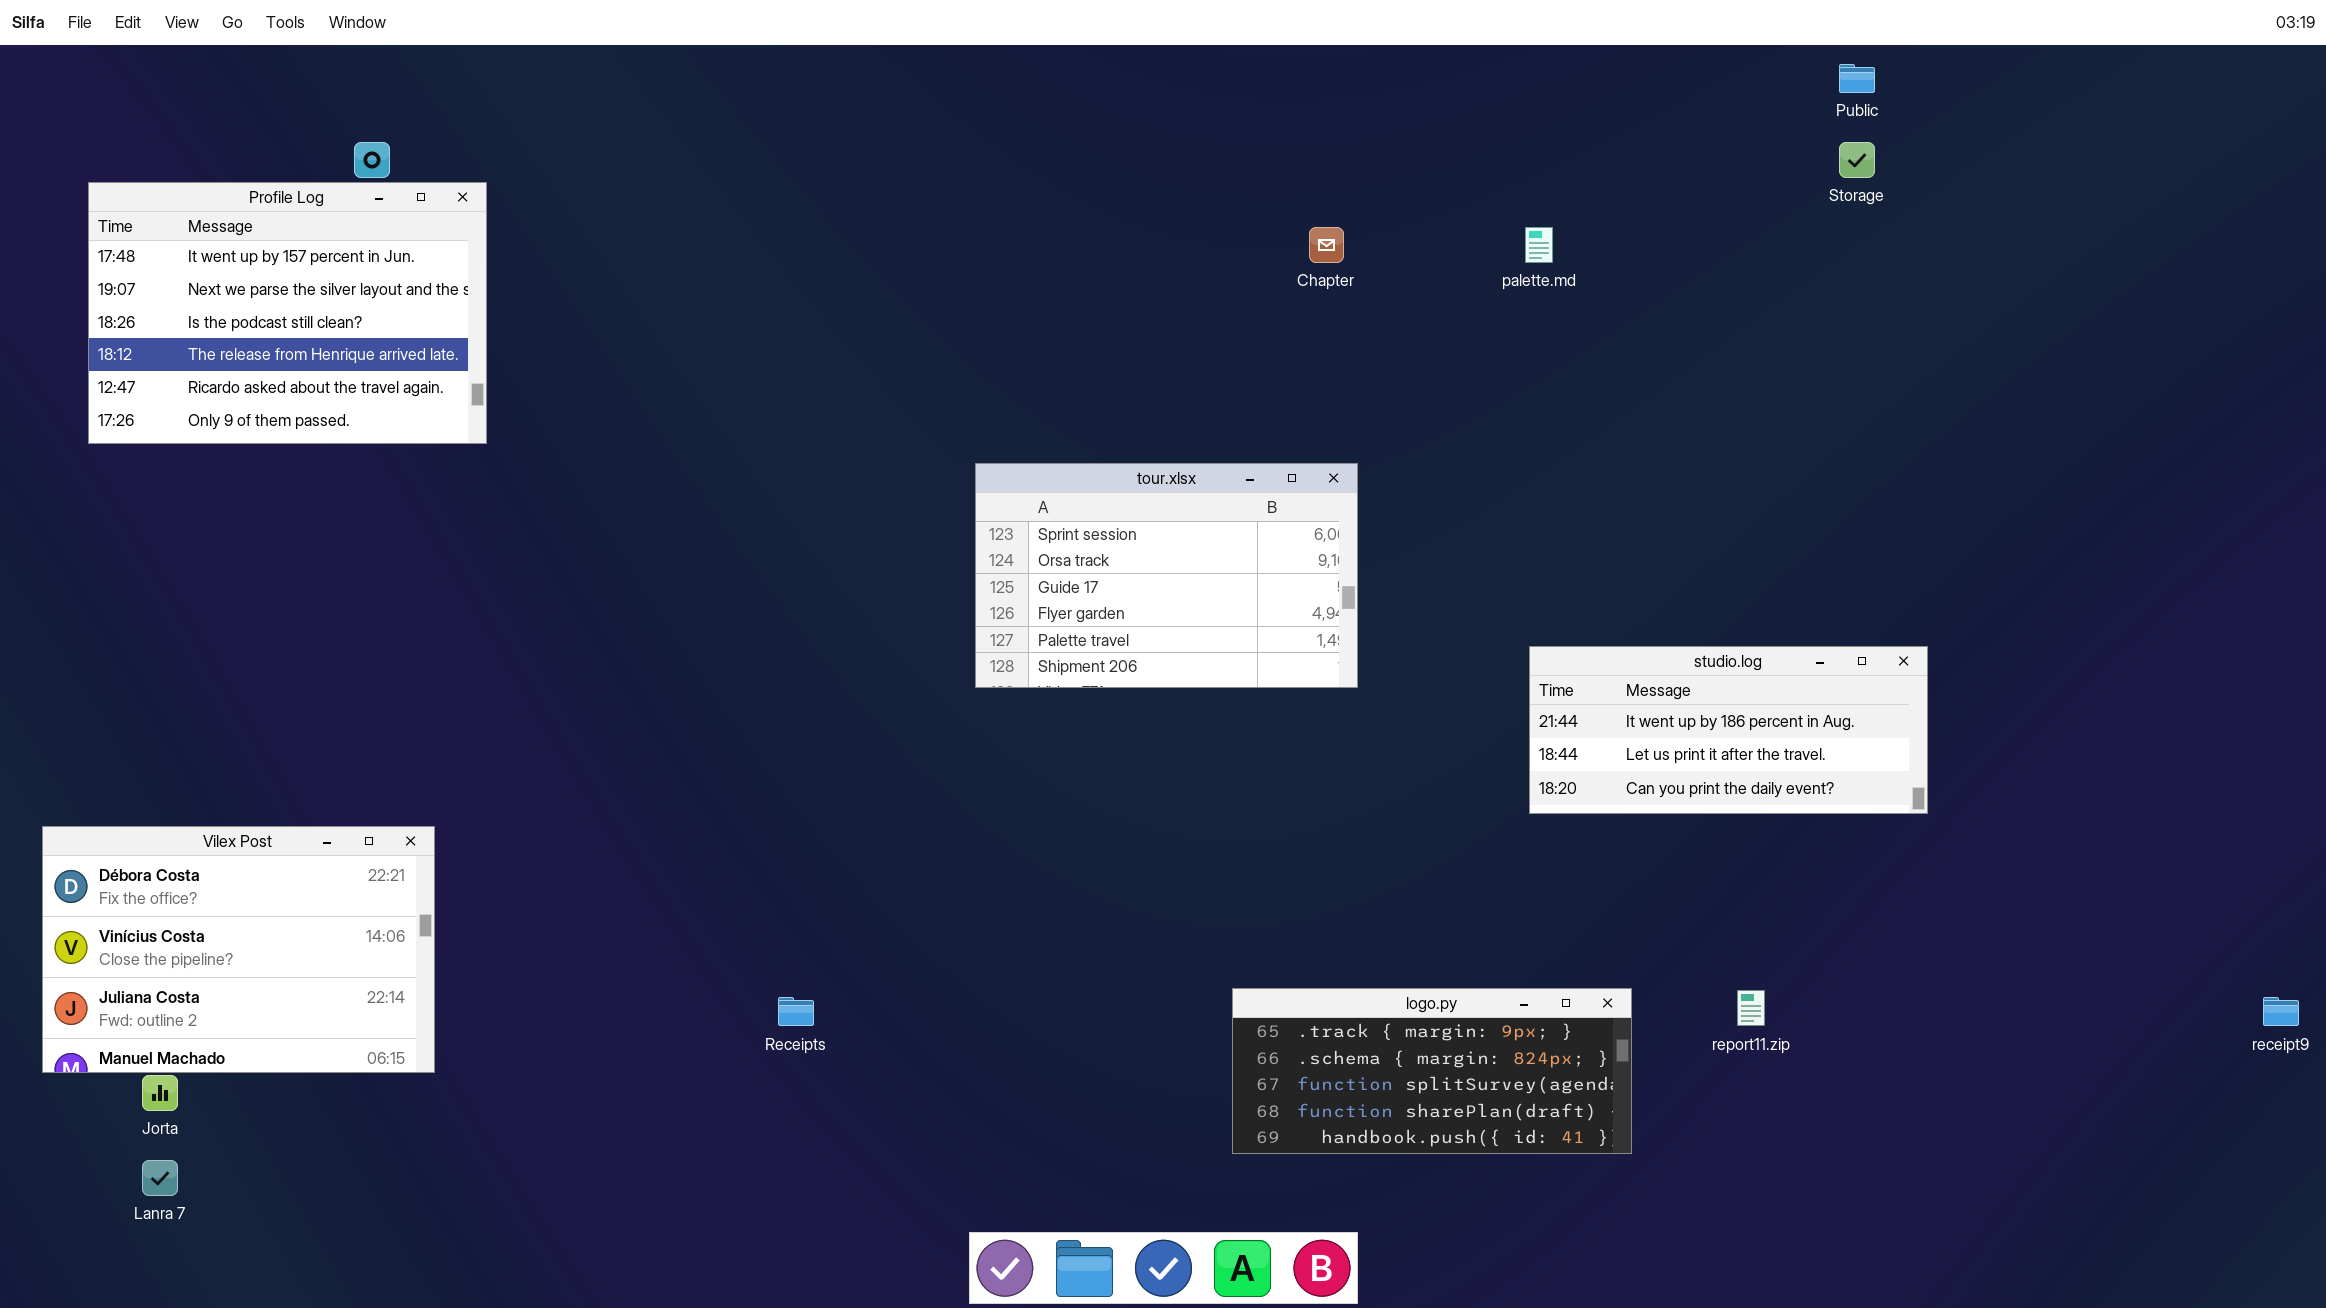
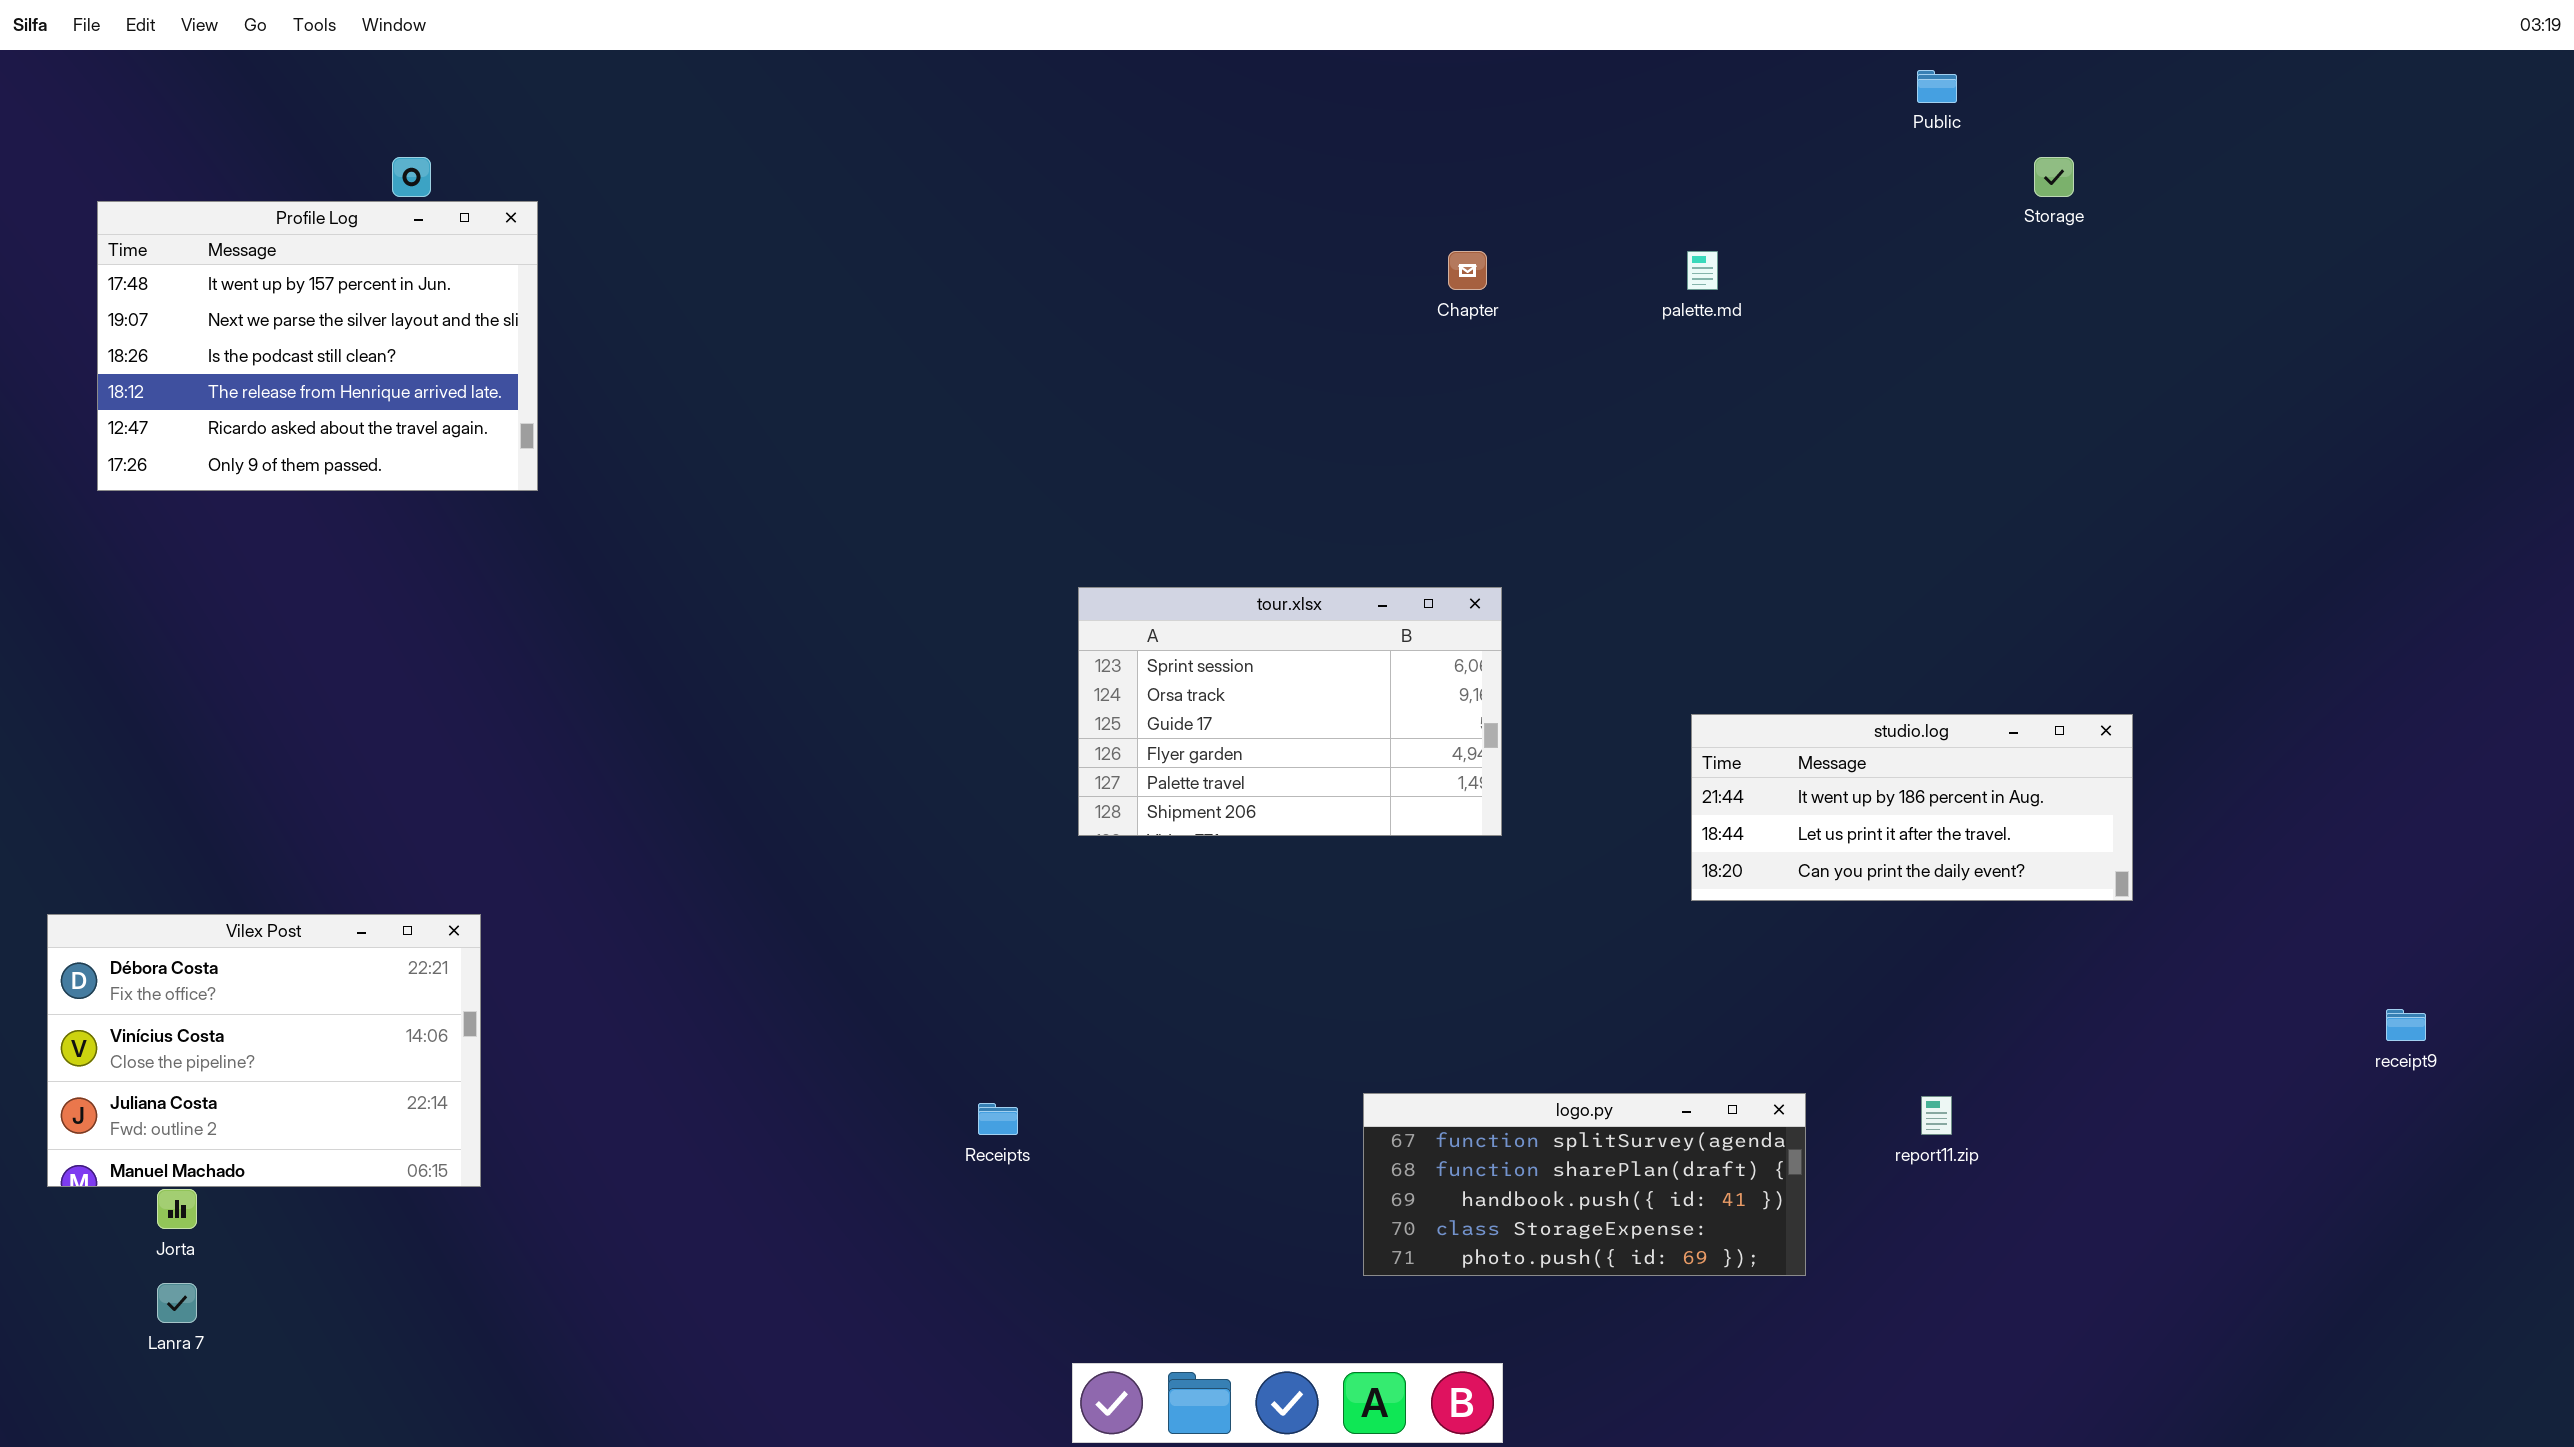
Public: [1839,64,1875,93] -> [1917,70,1957,103], moved
tour.xlsx: [975,463,1358,688] -> [1078,587,1502,836], moved
logo.py: [1232,988,1632,1154] -> [1363,1093,1806,1276], scrolled down 2 rows
Receipts: [778,997,814,1026] -> [978,1103,1018,1135], moved
receipt9: [2263,997,2299,1026] -> [2386,1009,2426,1041], moved

